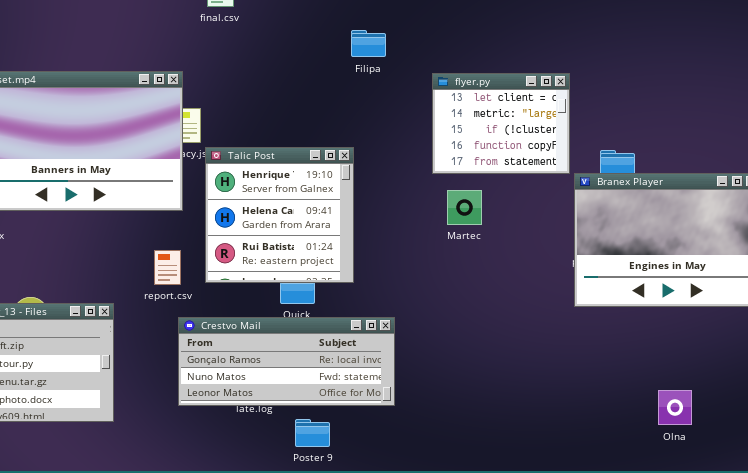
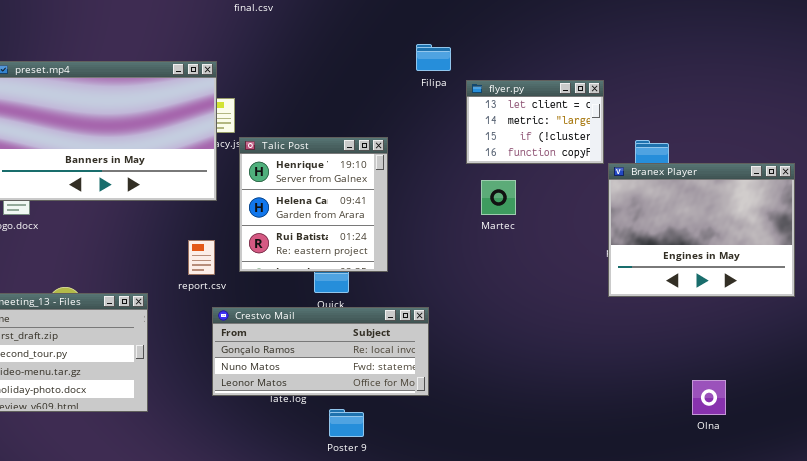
Filipa: [351,30,386,57] -> [416,44,451,71], moved
flyer.py: [432,73,570,174] -> [466,80,604,164], resized

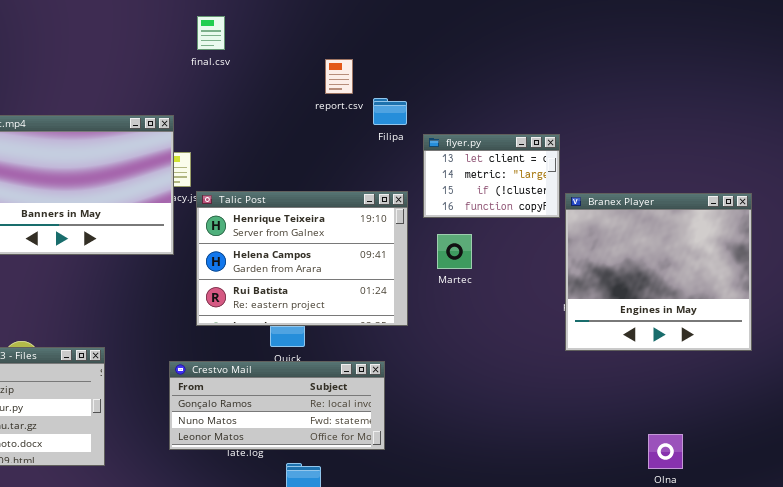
Talic Post: [239,137,388,272] -> [196,191,408,326], resized
Branex Player: [608,163,795,297] -> [565,193,752,351], resized
report.csv: [188,240,215,275] -> [325,59,353,94], moved

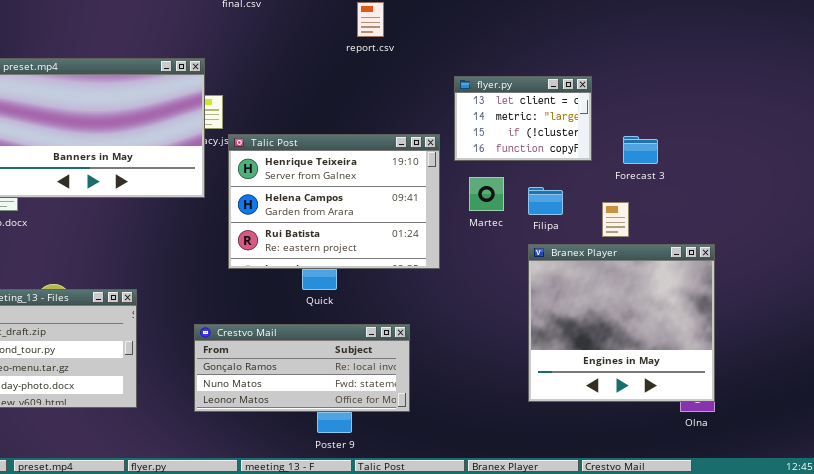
Filipa: [373,98,407,125] -> [528,187,563,215], moved
Branex Player: [565,193,752,351] -> [528,244,715,402], moved
Crestvo Mail: [169,361,385,450] -> [194,324,410,412], moved

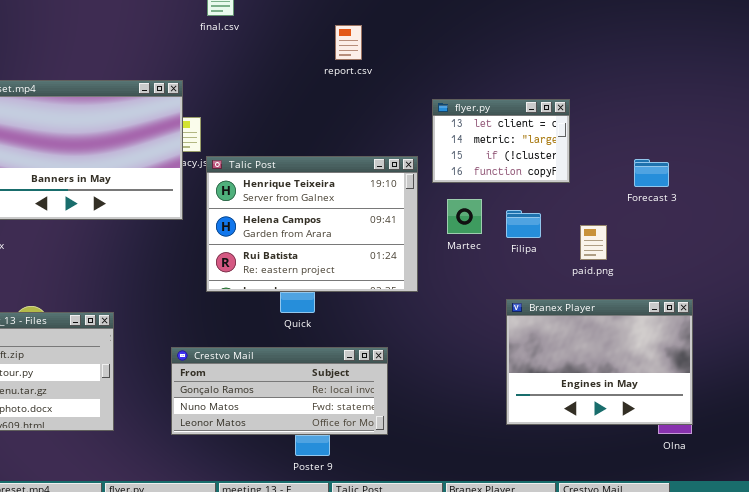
Forecast 3: [623,136,658,164] -> [634,159,669,187], moved
Branex Player: [528,244,715,402] -> [506,299,693,425], resized

